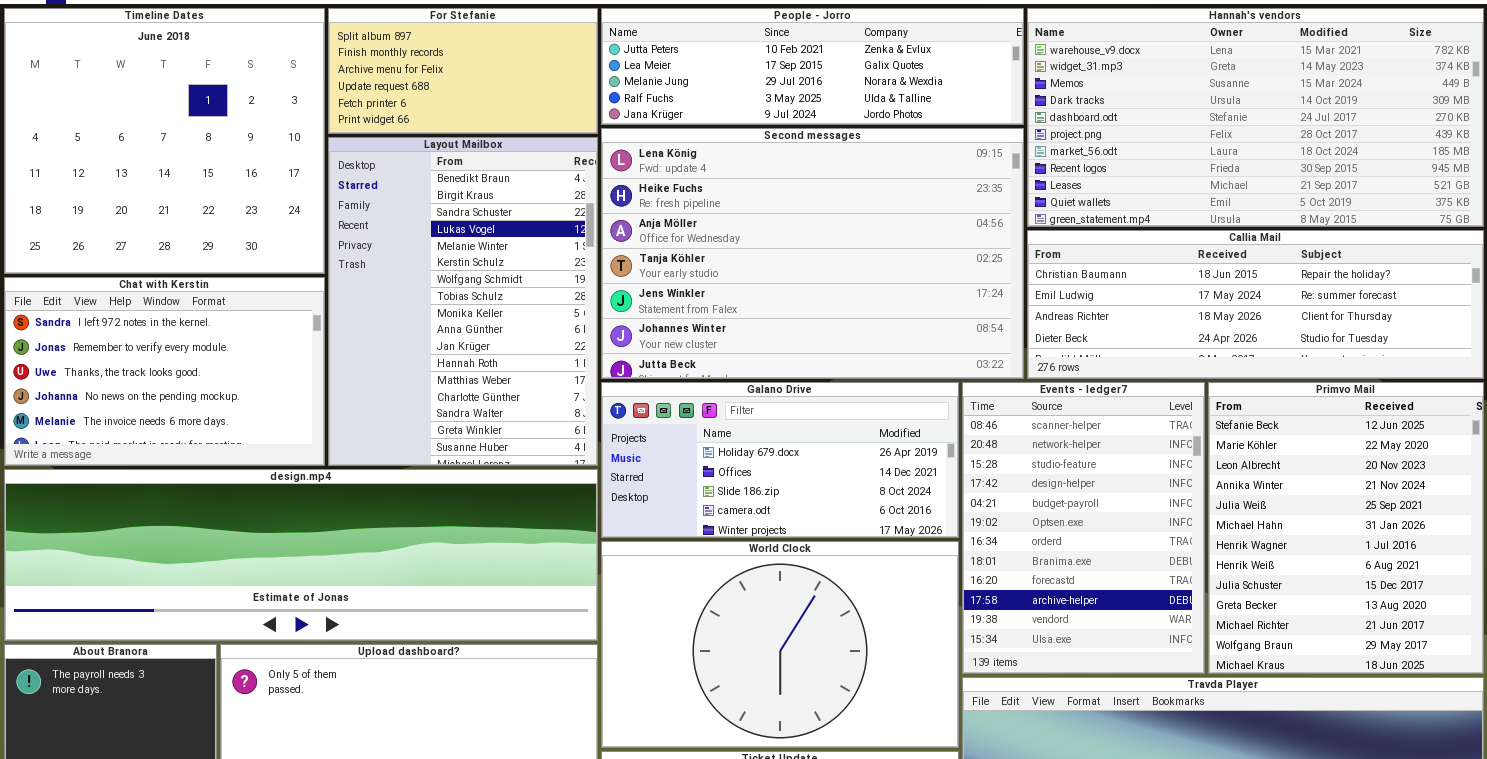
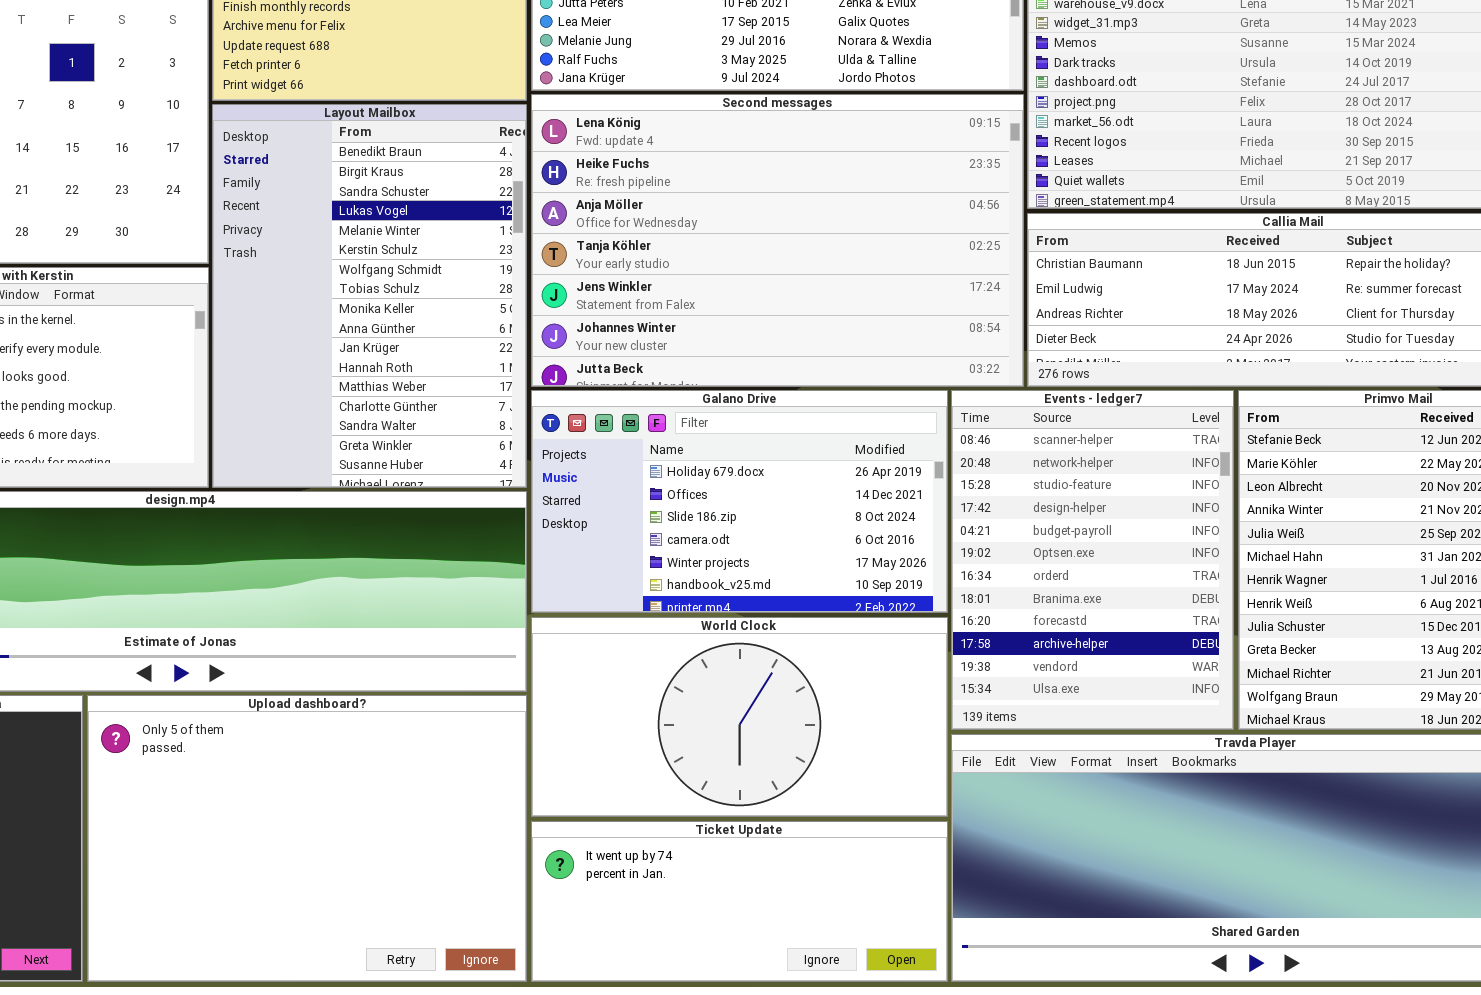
Galano Drive: [601,382,959,538] -> [531,390,948,613], resized
World Clock: [601,541,959,748] -> [531,617,948,817], resized

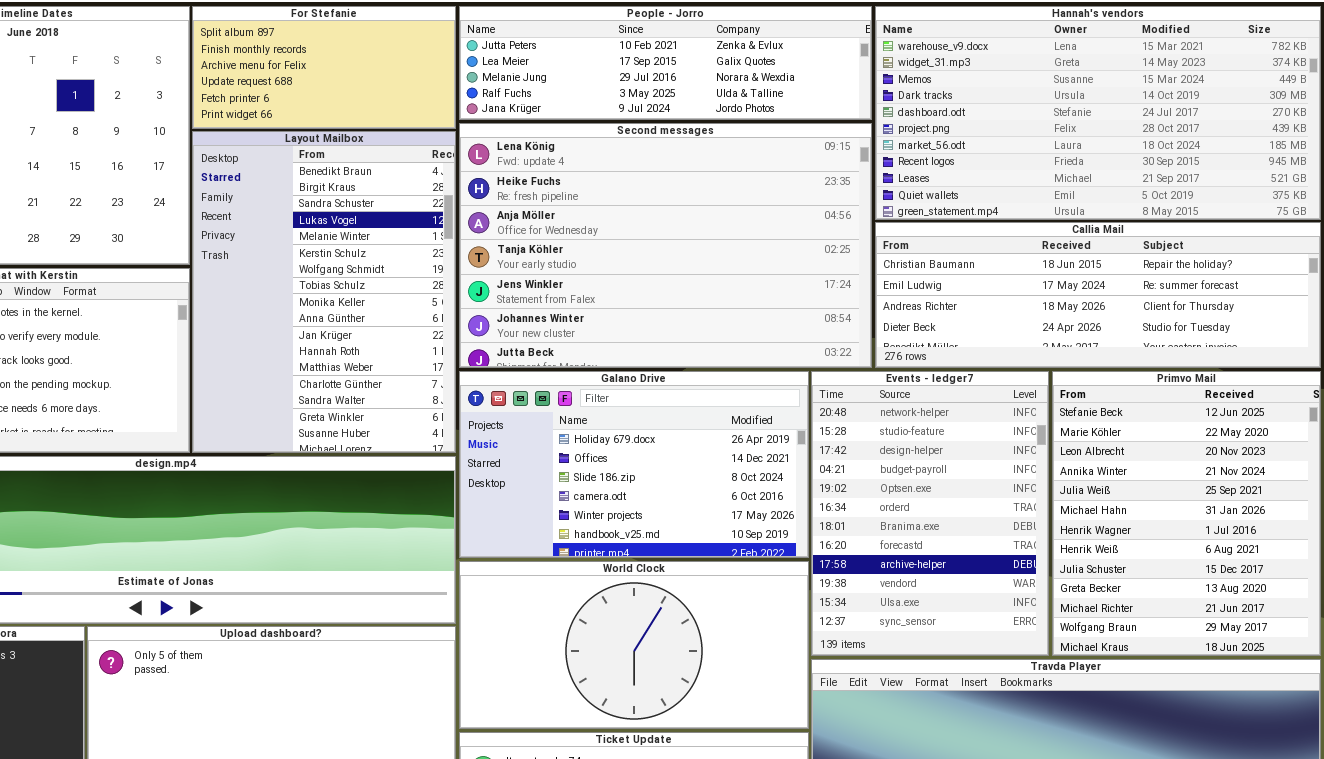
Events - ledger7: [951,390,1234,730] -> [811,371,1049,656], scrolled down 1 row

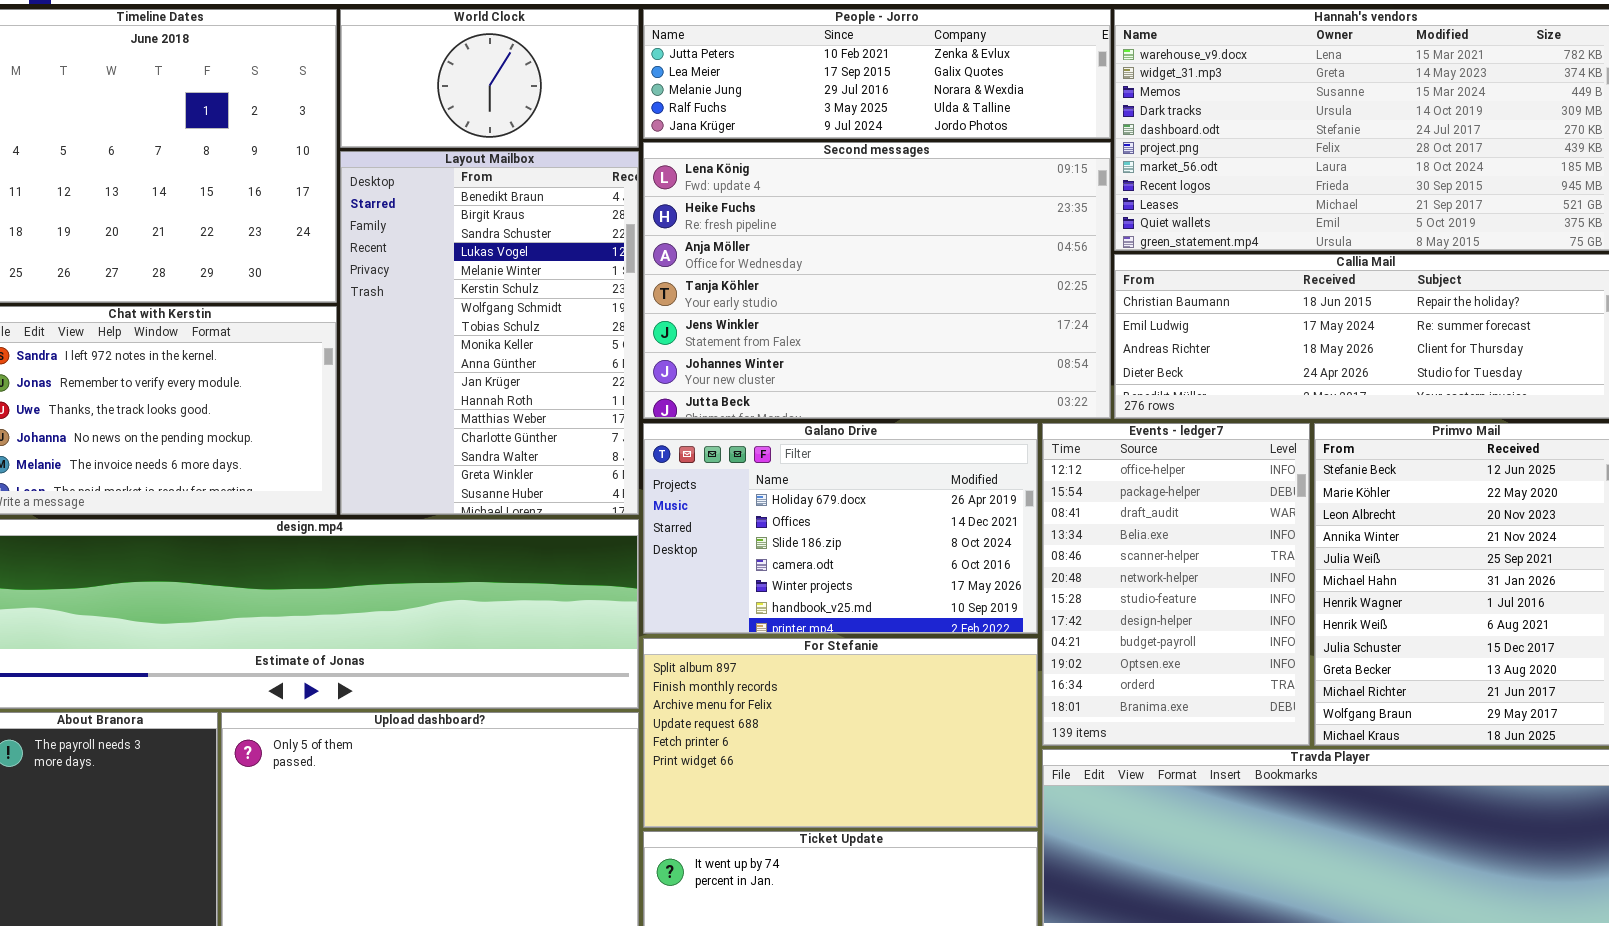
For Stefanie: [192,6,456,129] -> [643,638,1038,828], moved, resized
Events - ledger7: [811,371,1049,656] -> [1042,423,1310,746], scrolled up 5 rows
World Clock: [459,561,809,729] -> [340,9,639,148], moved, resized

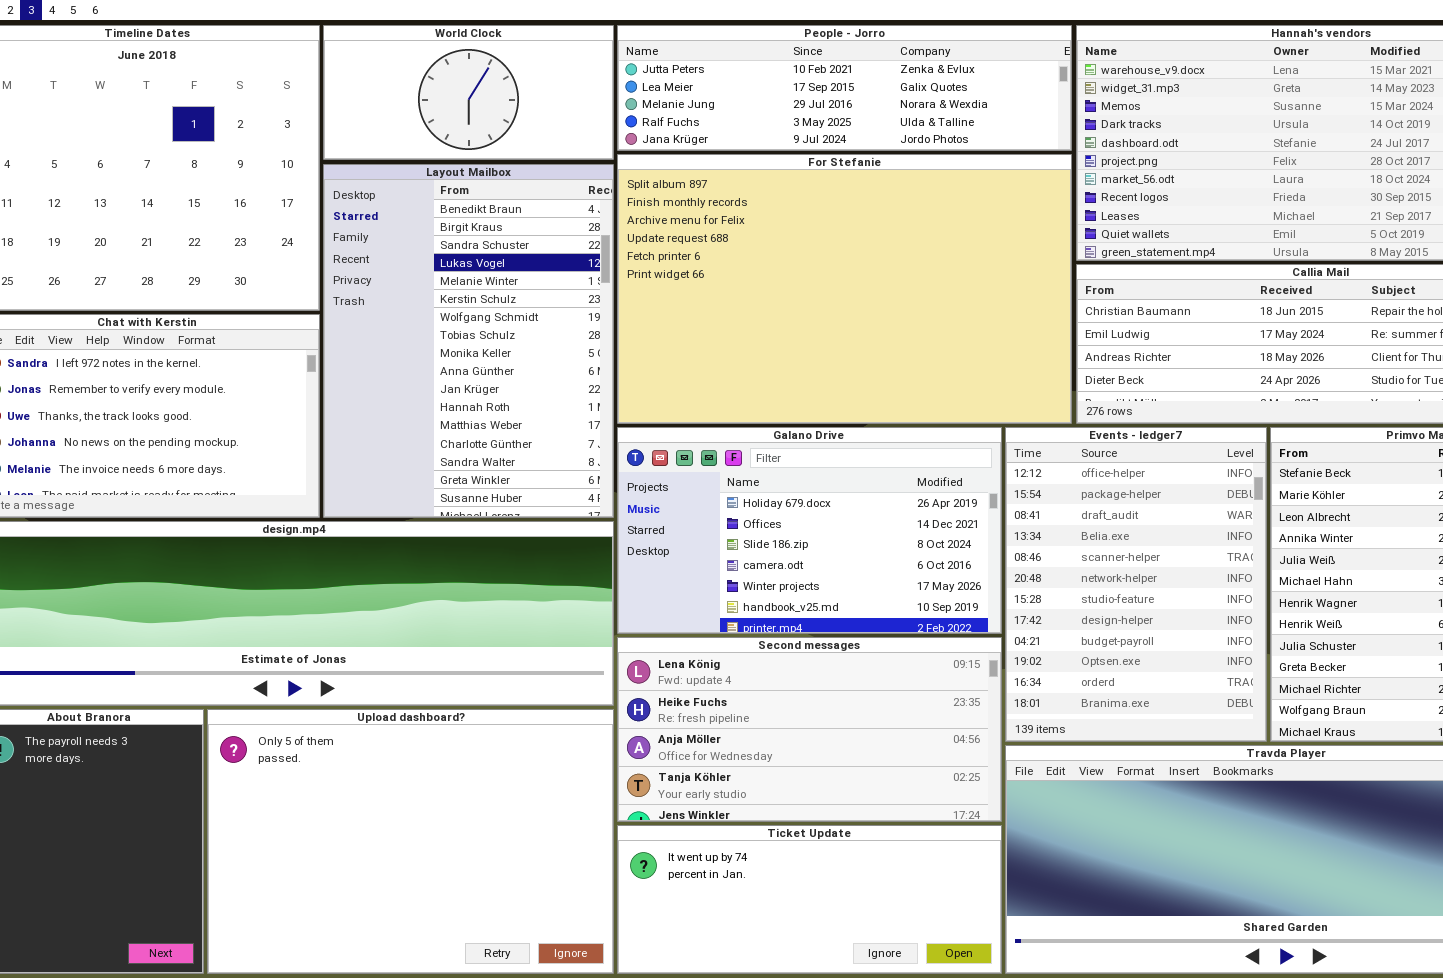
Second messages: [643,142,1111,419] -> [617,637,1002,822], moved, resized
For Stefanie: [643,638,1038,828] -> [617,154,1072,424], moved, resized

